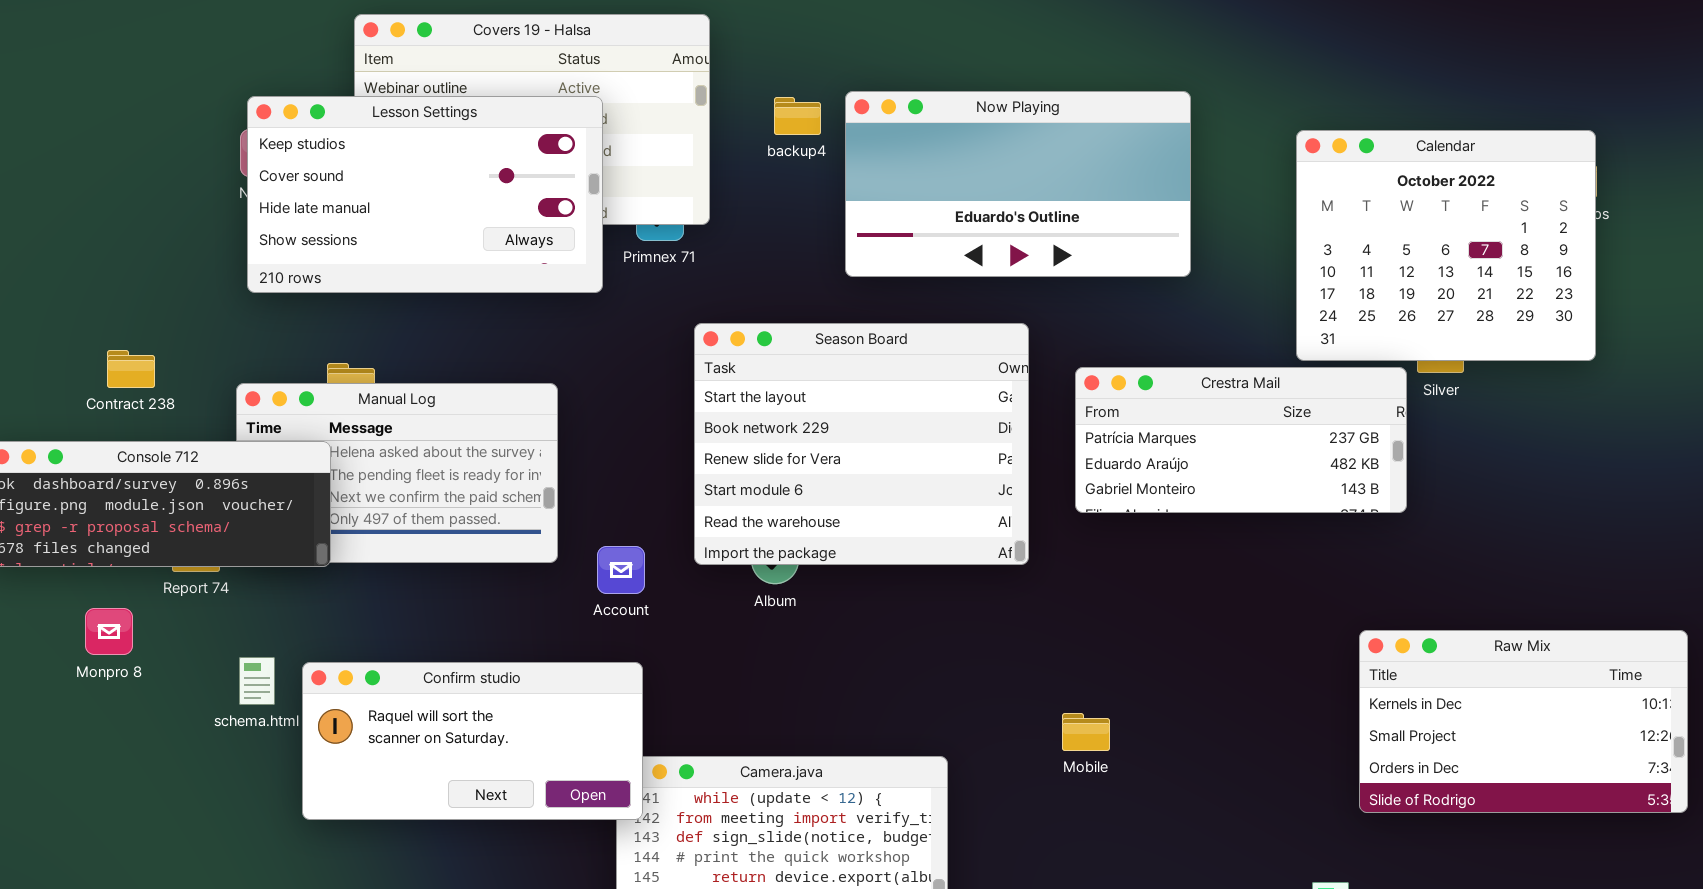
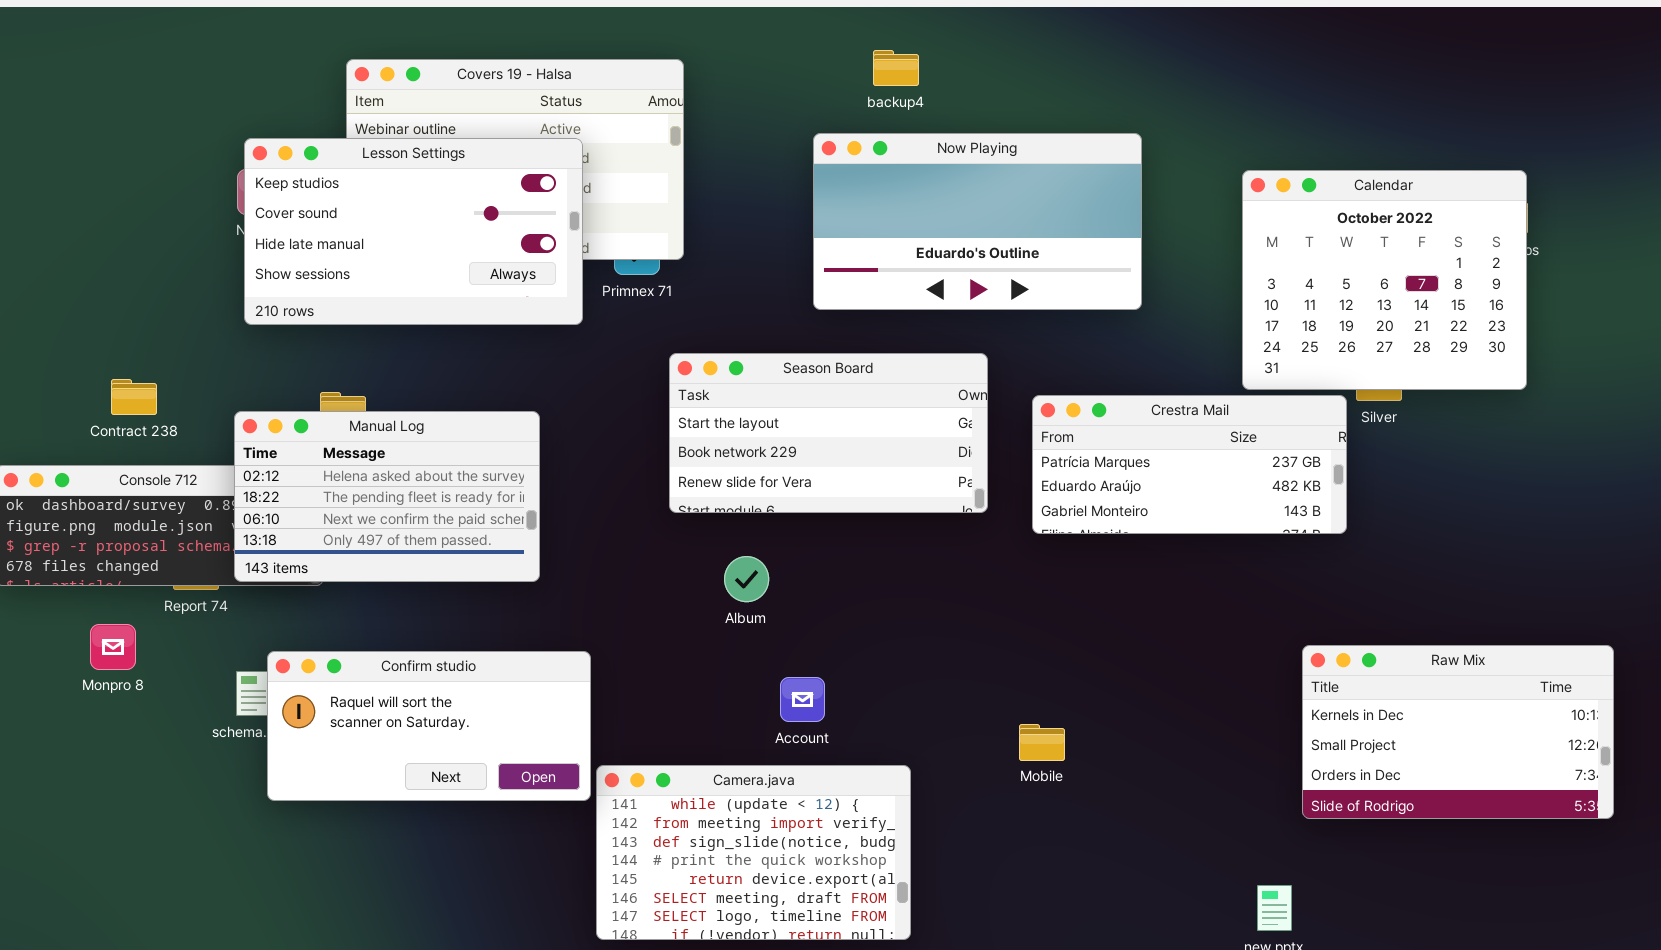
backup4: [774,97,821,135] -> [873,50,919,86], moved
Season Board: [694,323,1029,565] -> [669,353,988,513], resized
Manual Log: [236,383,558,563] -> [234,411,540,582], raised
Account: [597,546,645,594] -> [780,677,825,722], moved
Confirm studio: [302,662,643,820] -> [267,651,591,801], moved

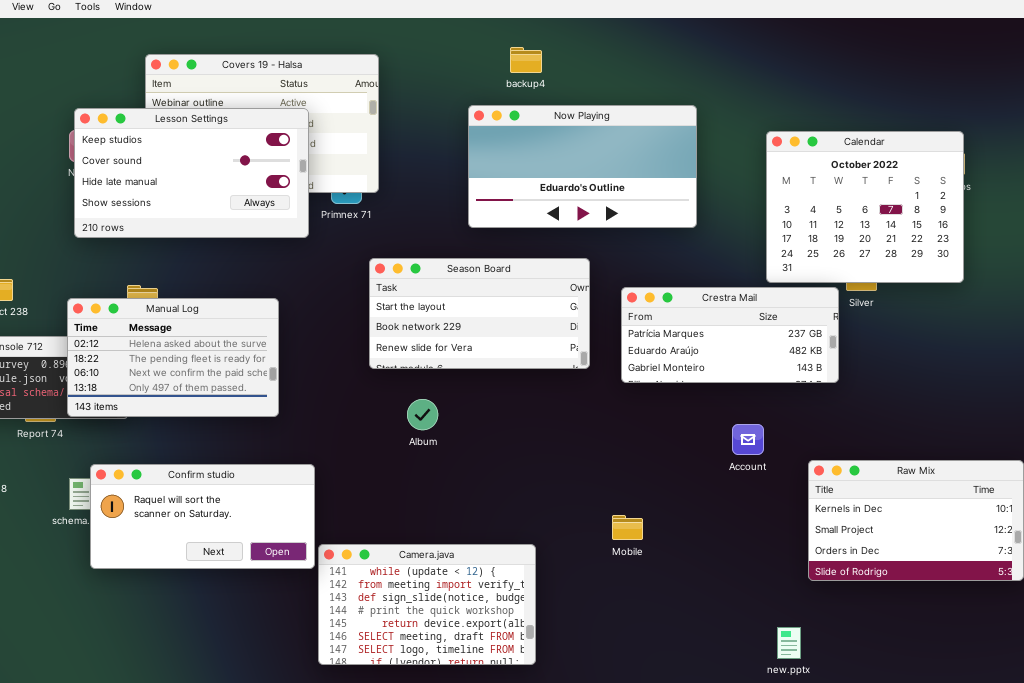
Account: [780,677,825,722] -> [732,424,764,455], moved

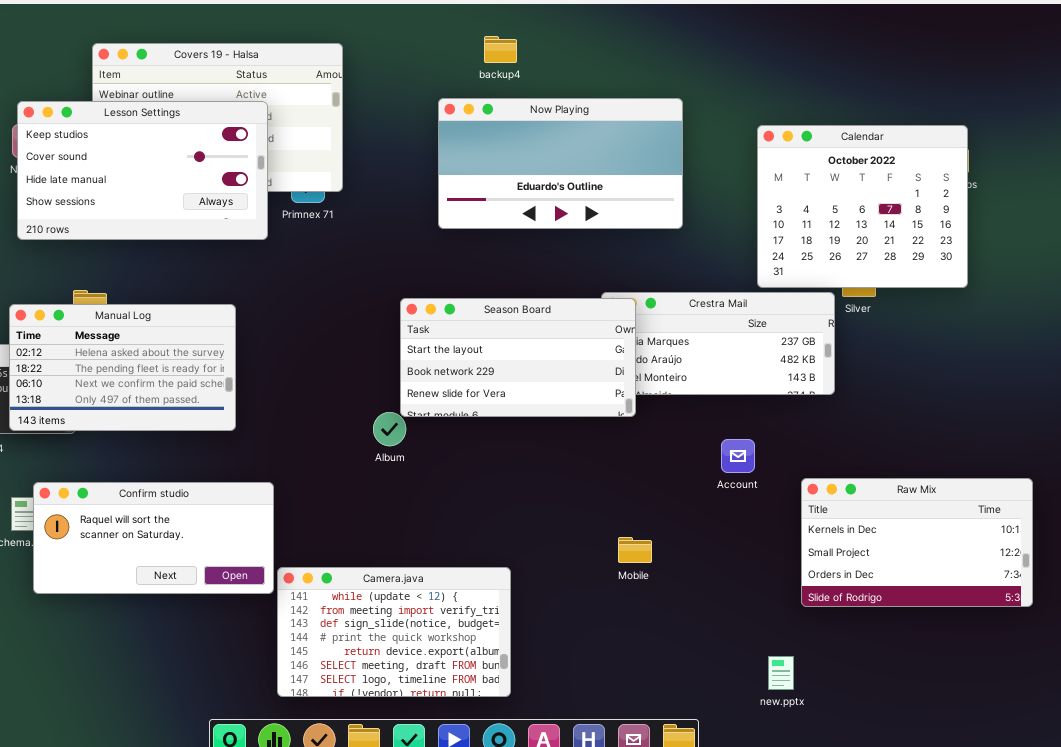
Season Board: [369,258,590,369] -> [400,298,636,417], moved
Mobile: [612,515,643,540] -> [618,537,652,563], moved

